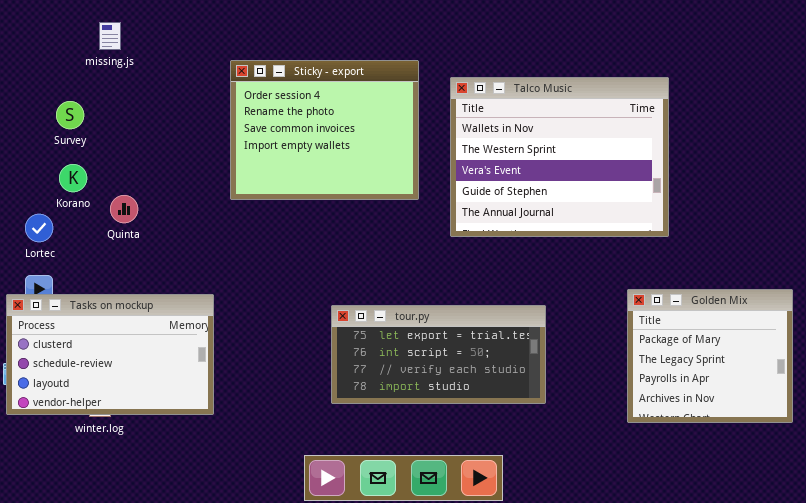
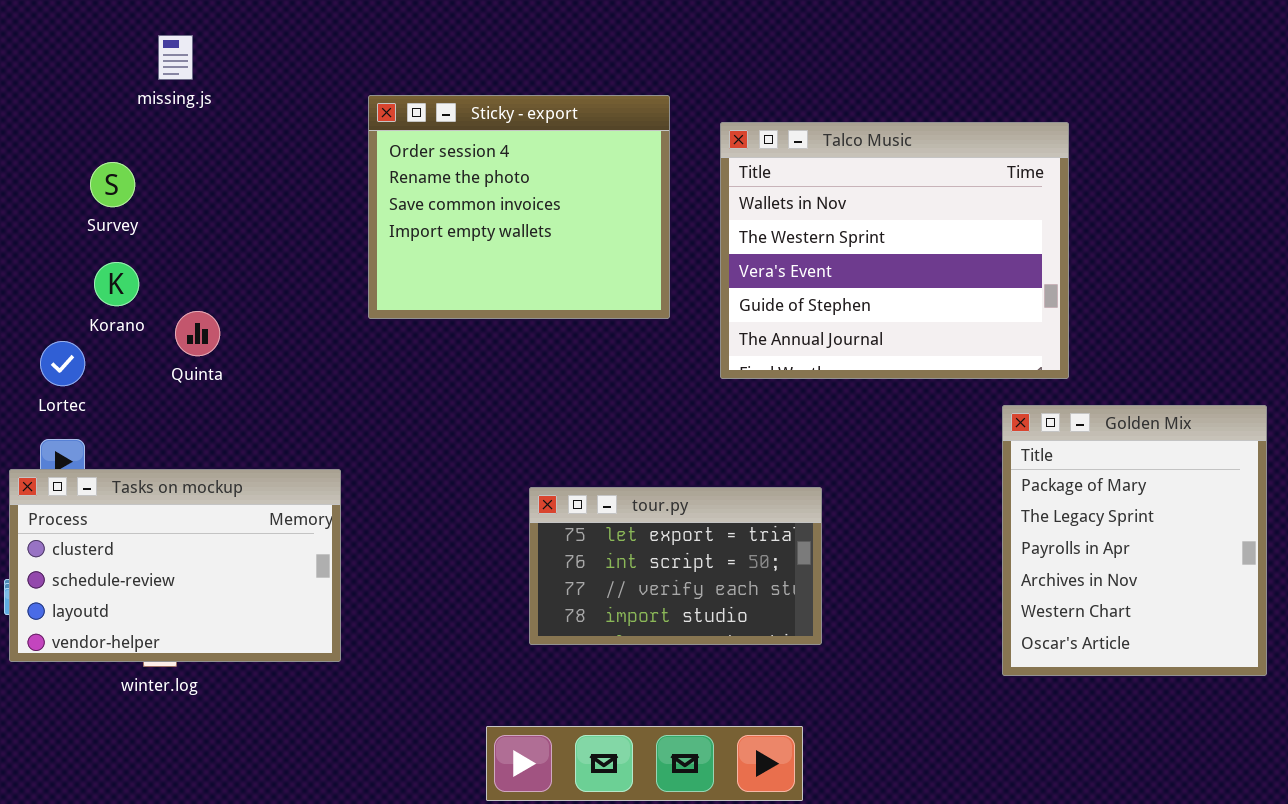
Golden Mix: [627,289,793,423] -> [1002,405,1267,676], resized
tour.py: [331,305,546,404] -> [529,487,822,645], resized

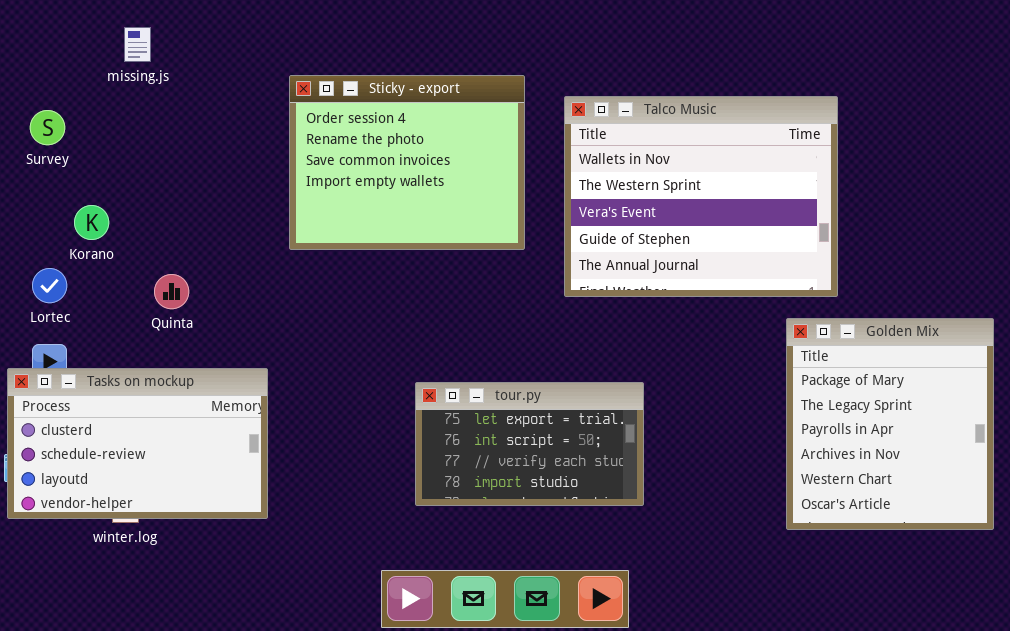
Survey: [90,162,135,207] -> [30,110,65,145], moved
Quinta: [175,311,220,356] -> [154,274,189,309], moved

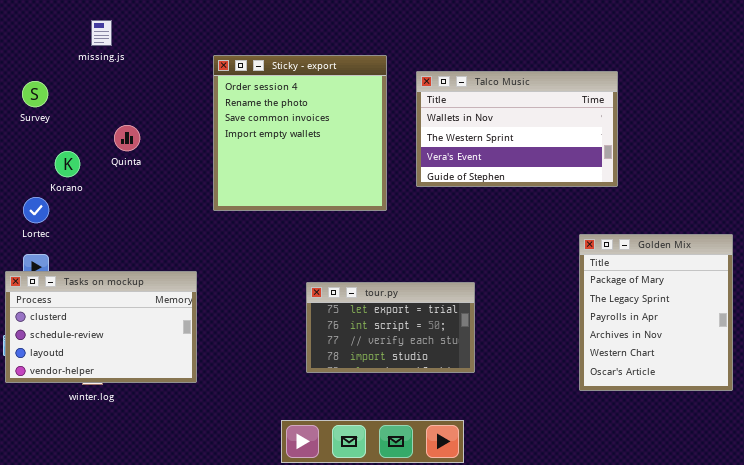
Sticky - export: [289,75,525,250] -> [213,55,387,211], resized
Talco Music: [564,96,838,297] -> [416,71,618,187], resized
Quinta: [154,274,189,309] -> [114,125,140,151], moved

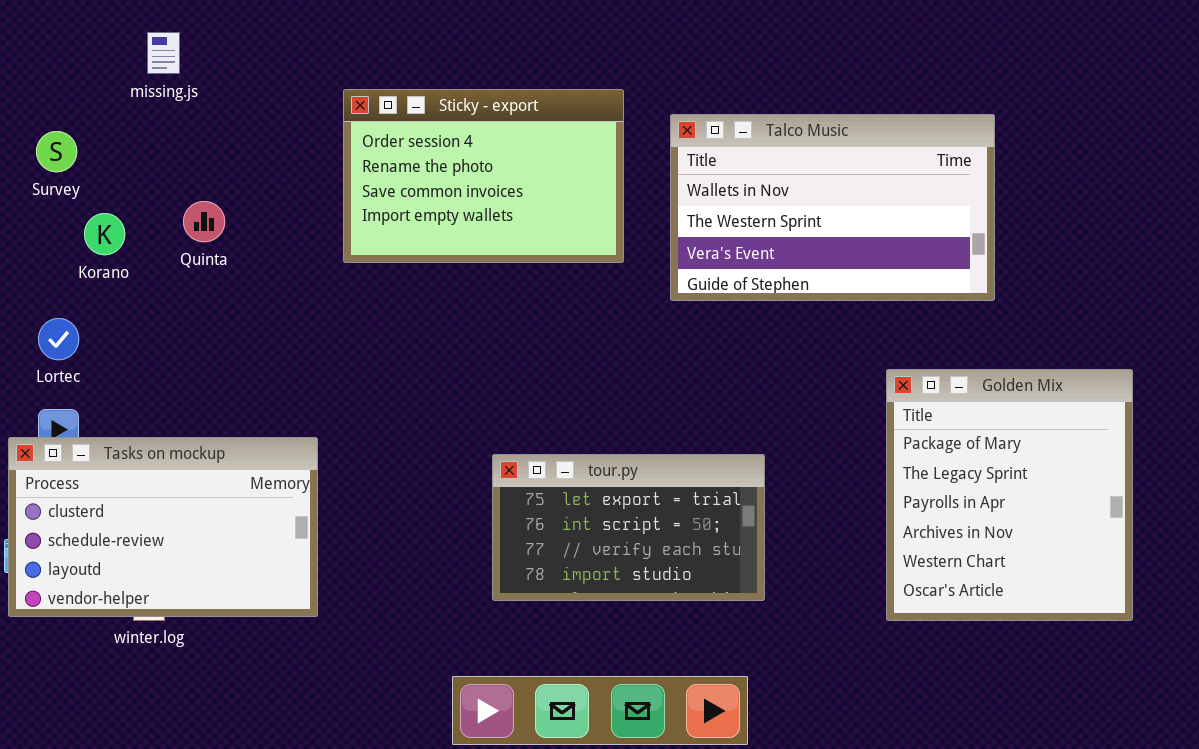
Sticky - export: [213,55,387,211] -> [343,89,624,263], resized
Korano: [55,151,80,177] -> [84,213,125,255], moved
Golden Mix: [579,234,733,391] -> [886,369,1133,621], moved

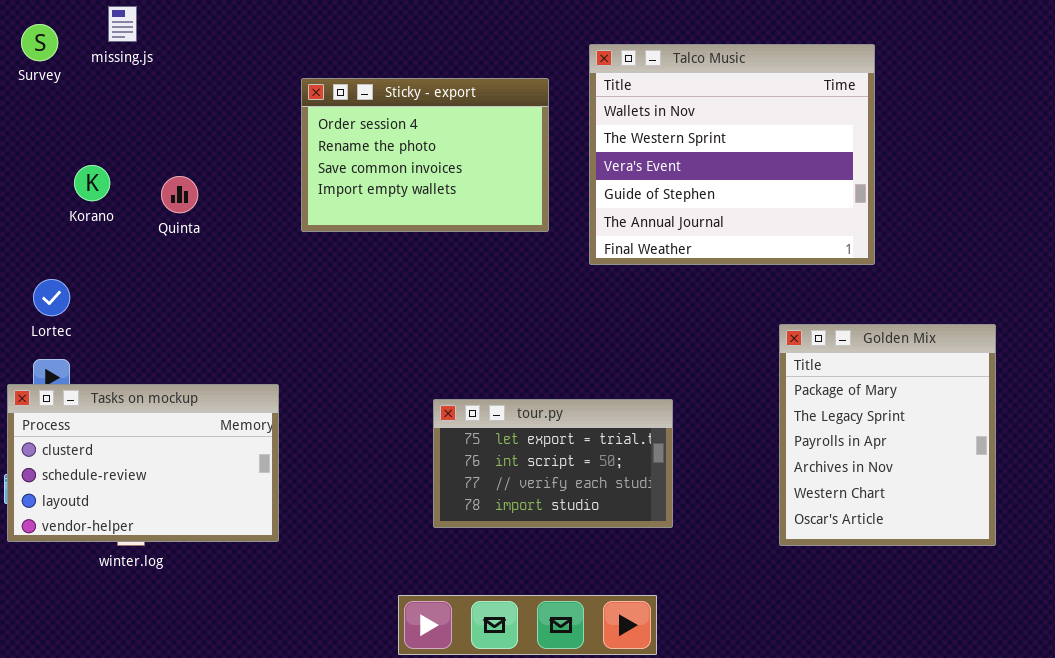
missing.js: [147,32,180,74] -> [108,6,137,42], moved
Talco Music: [670,114,995,301] -> [589,44,875,265], resized
Survey: [36,131,77,172] -> [21,24,58,61], moved
Korano: [84,213,125,255] -> [74,165,110,201], moved

